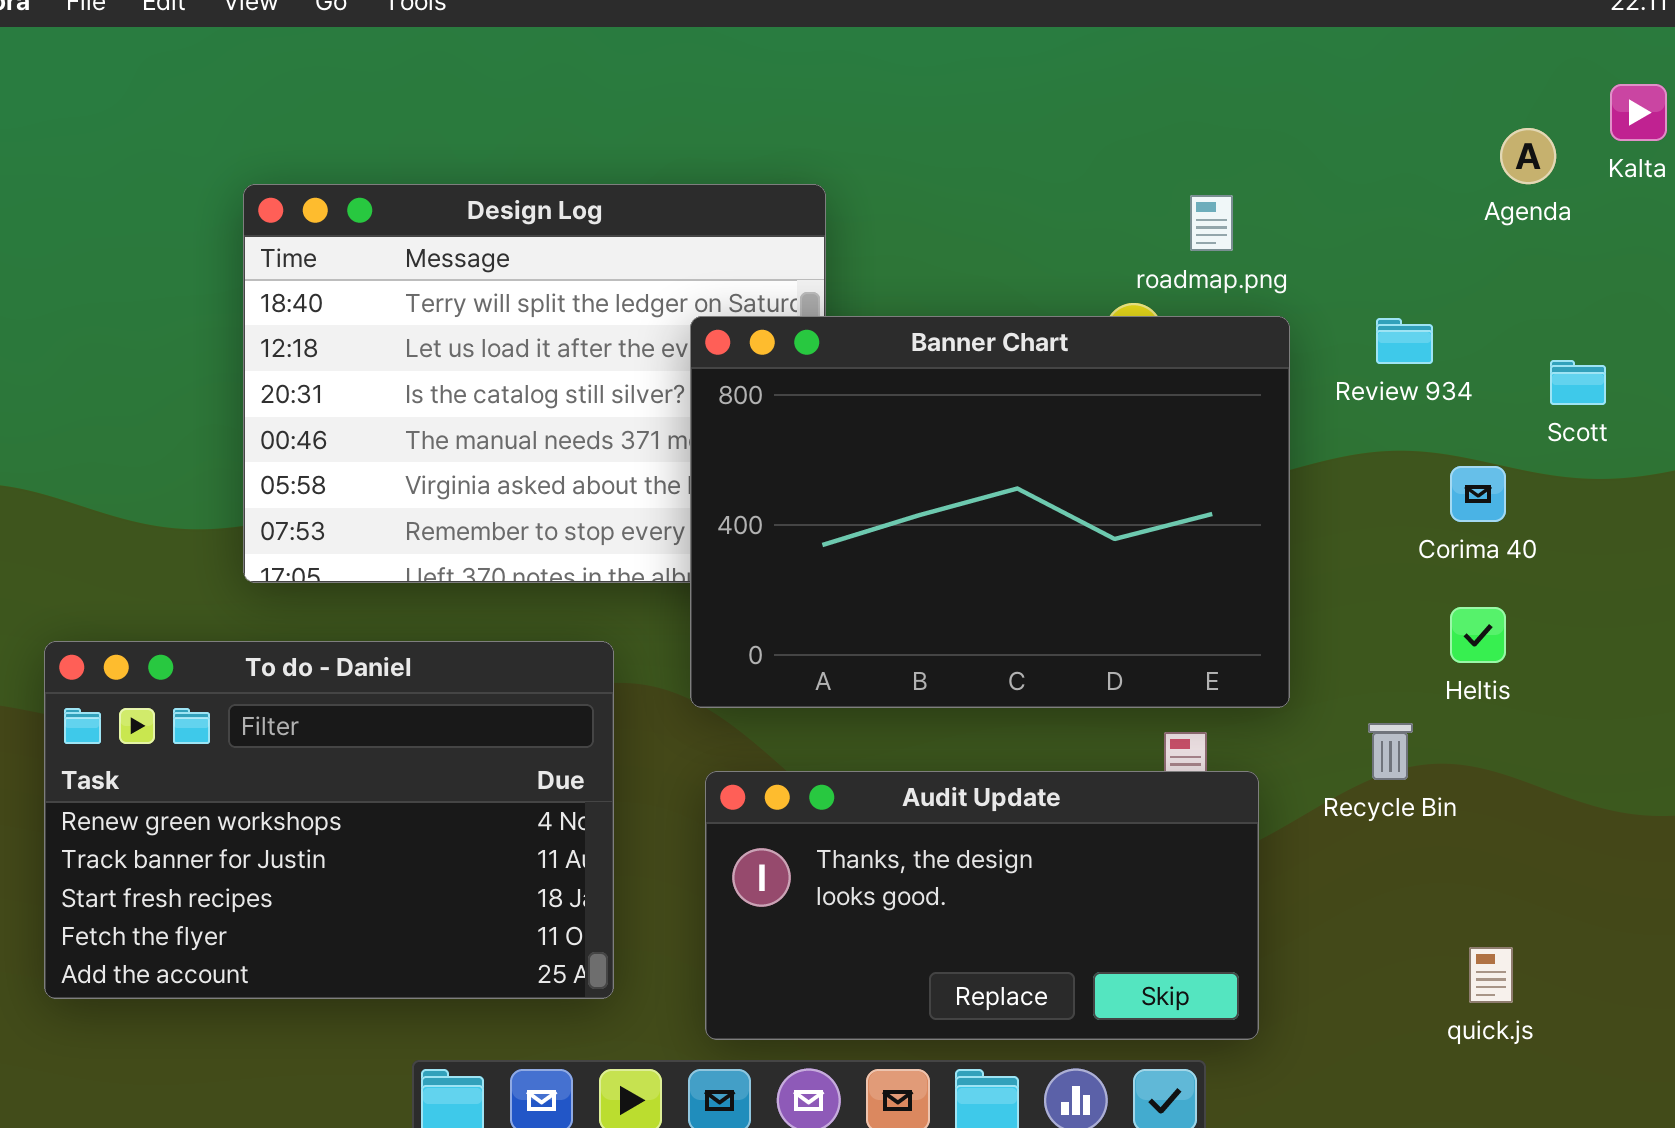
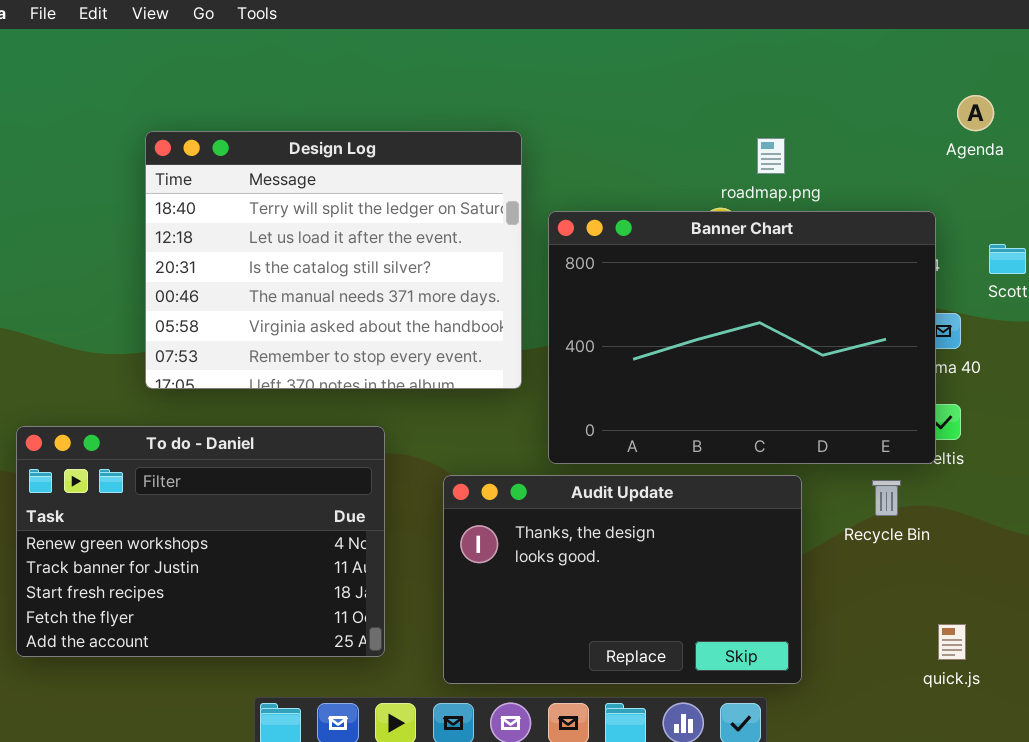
Banner Chart: [690,316,1290,708] -> [548,211,936,464], moved
Audit Update: [705,771,1259,1040] -> [443,475,802,684], resized

